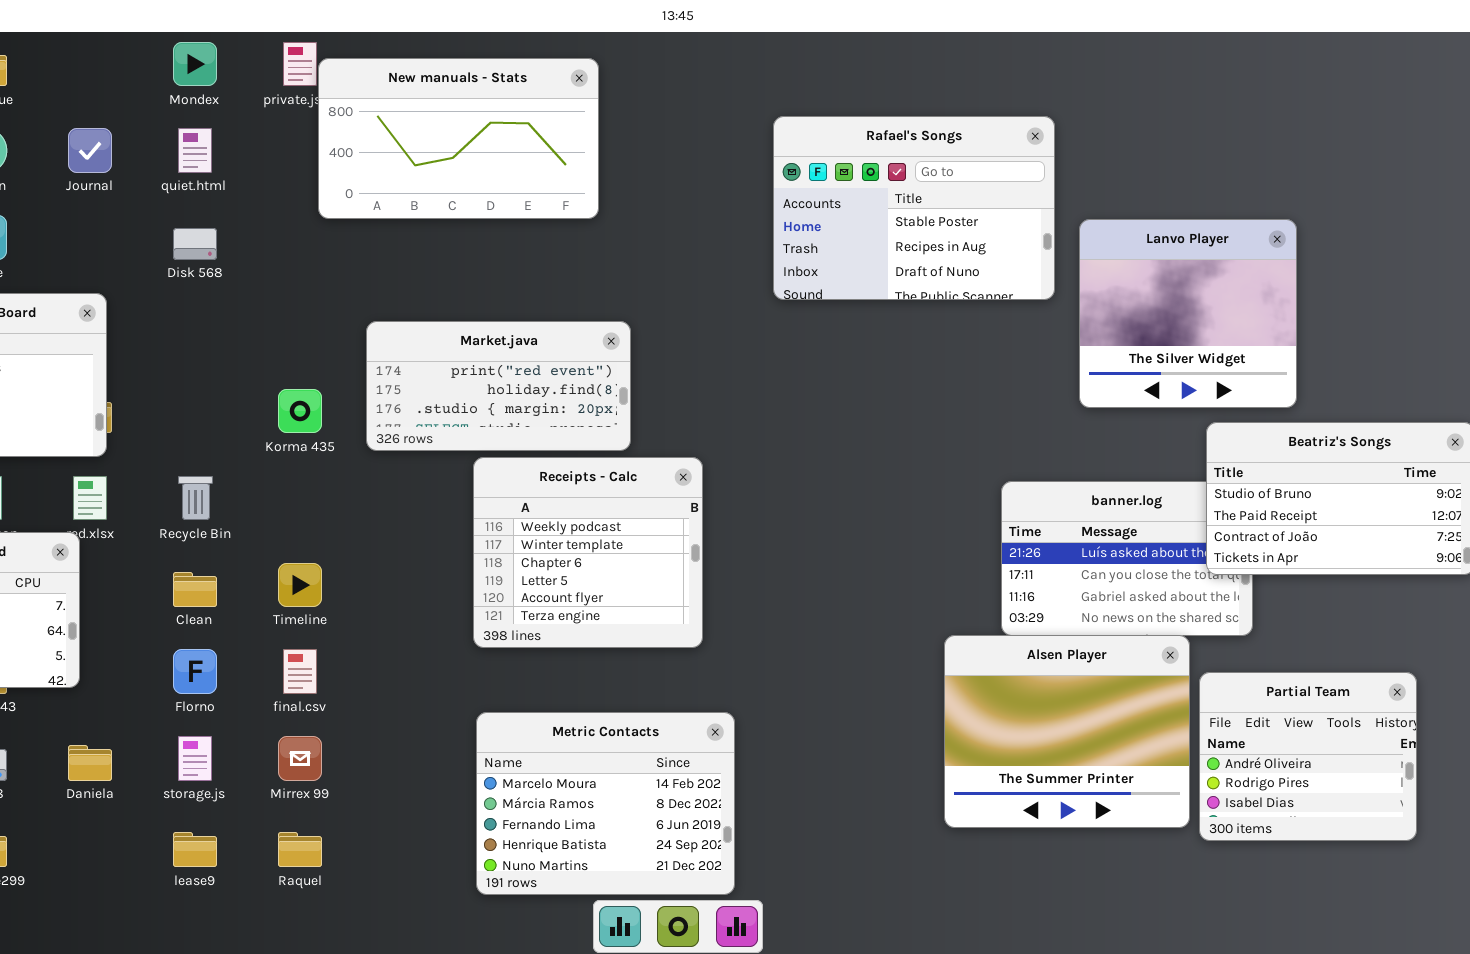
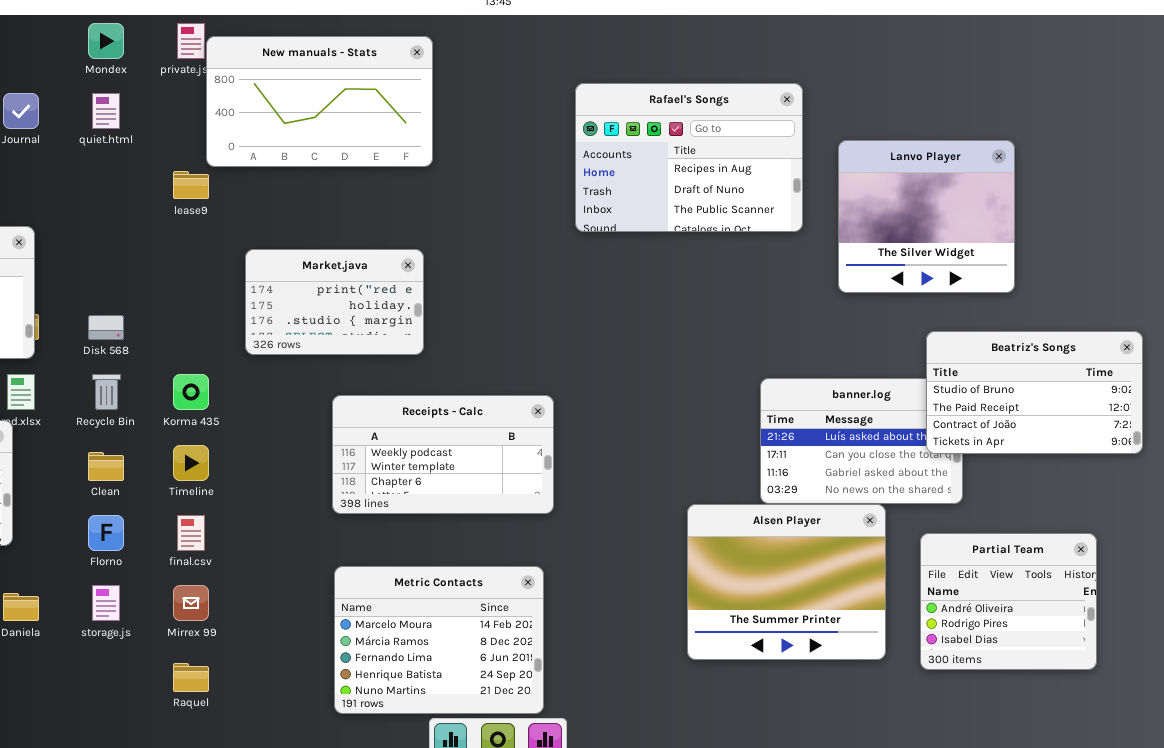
Rafael's Songs: [773,116,1055,300] -> [575,83,803,232], scrolled down 1 row
Lanvo Player: [1079,219,1297,408] -> [838,140,1015,293], moved
Disk 568: [173,228,217,260] -> [88,315,124,340], moved
Market.java: [366,321,631,451] -> [245,249,424,355], resized
Korma 435: [278,389,322,433] -> [173,374,209,410], moved
Receipts - Calc: [473,457,703,648] -> [332,395,554,514], resized
Alsen Player: [944,635,1190,828] -> [687,504,886,660], moved
lease9: [173,832,217,867] -> [173,171,209,199], moved

